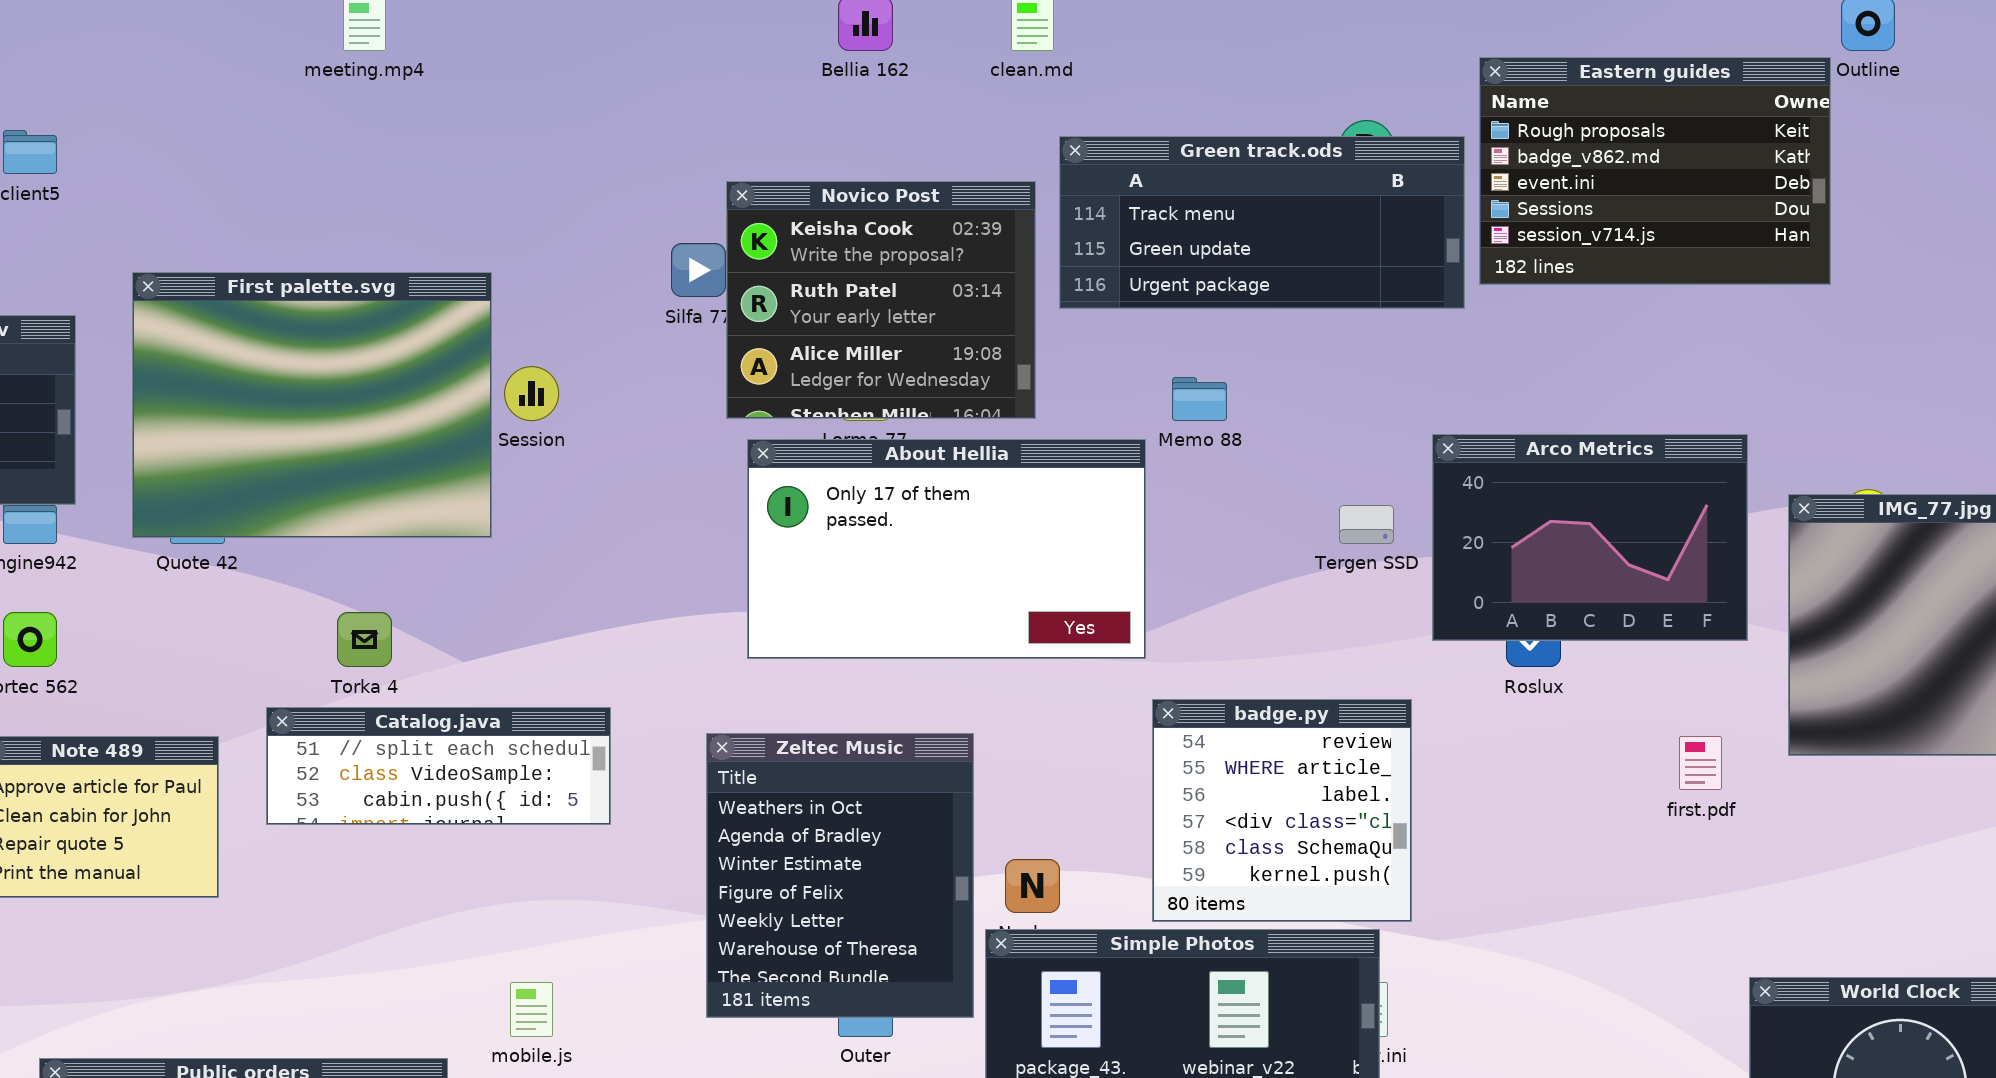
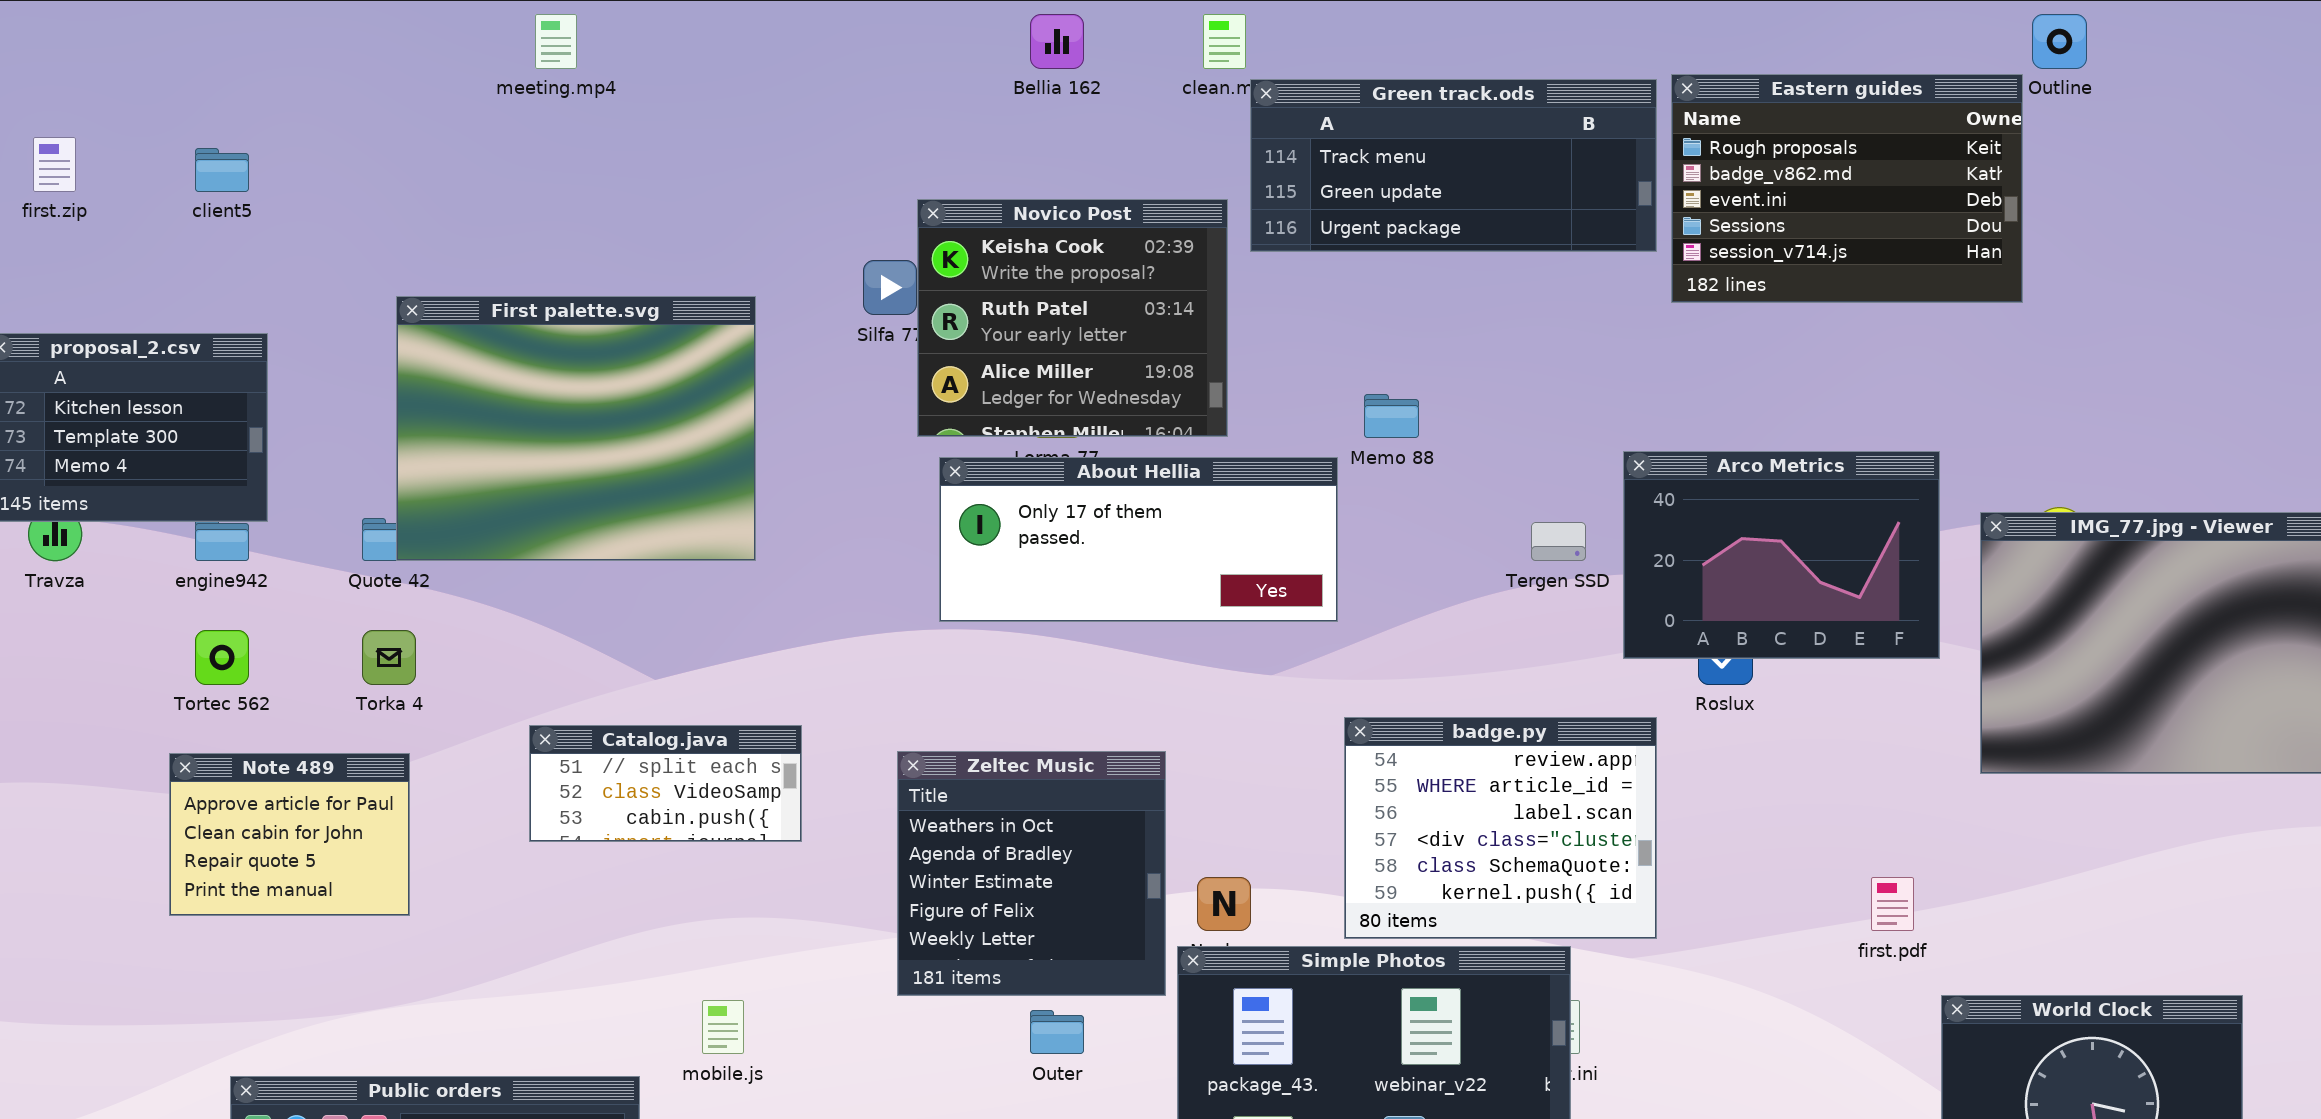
Green track.ods: [1059,136,1465,309] -> [1250,79,1657,252], moved
First palette.svg: [132,272,492,538] -> [396,296,756,561], moved
About Hellia: [747,439,1146,659] -> [939,457,1338,622], resized
Torka 4: [337,612,392,667] -> [362,630,416,685], moved
badge.py: [1152,699,1412,922] -> [1344,717,1657,939], resized
Catalog.java: [266,707,611,825] -> [529,725,802,842], resized
Zeltec Music: [706,733,974,1018] -> [897,751,1166,996], resized
first.pdf: [1679,736,1722,790] -> [1871,877,1914,931], moved

